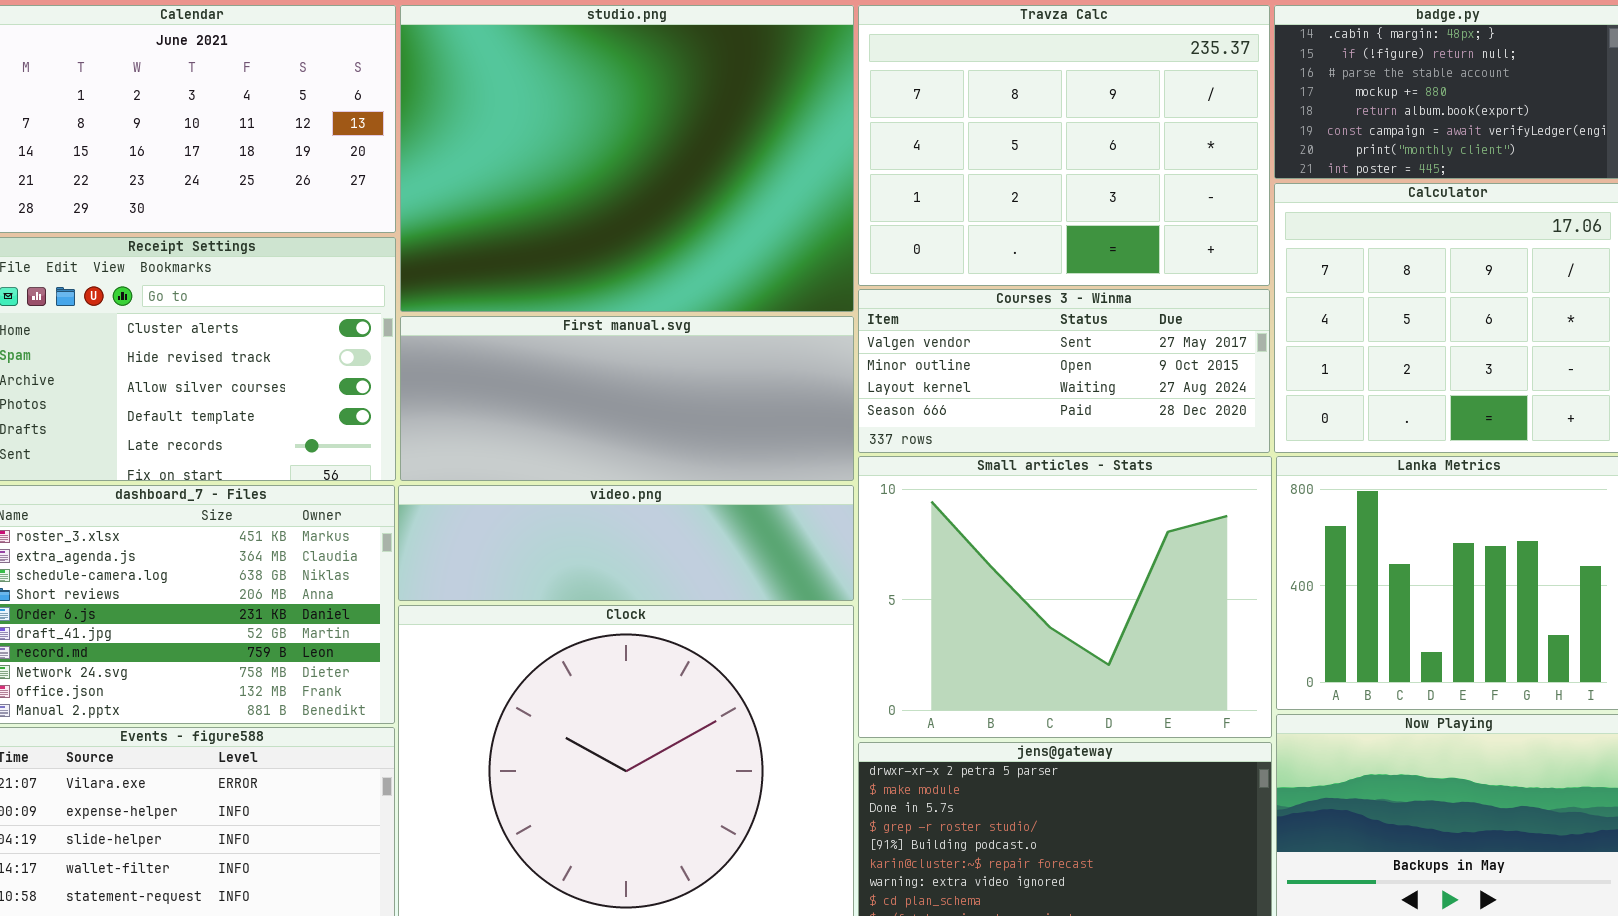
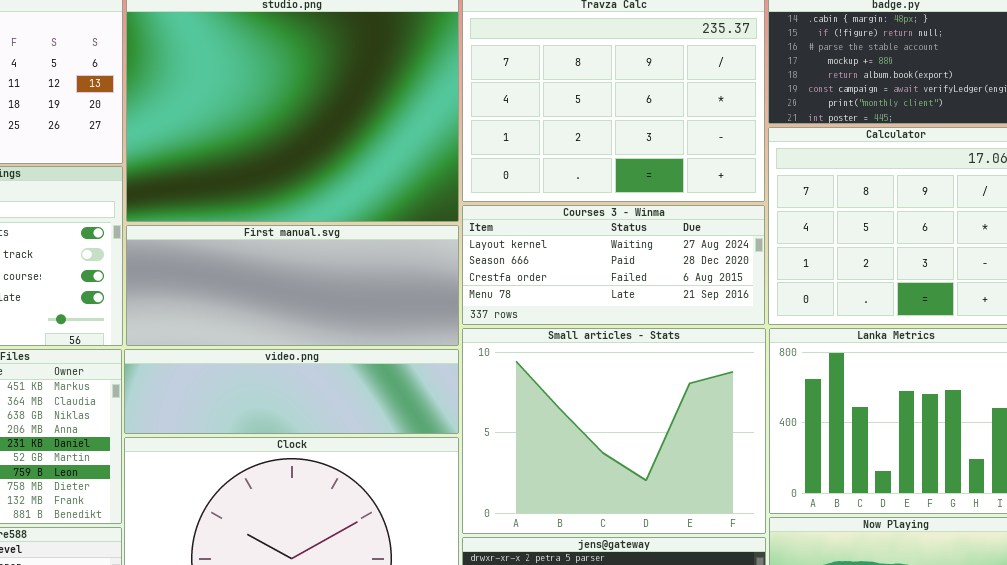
Courses 3 - Winma: [858,289,1270,453] -> [462,205,765,325], scrolled down 2 rows

